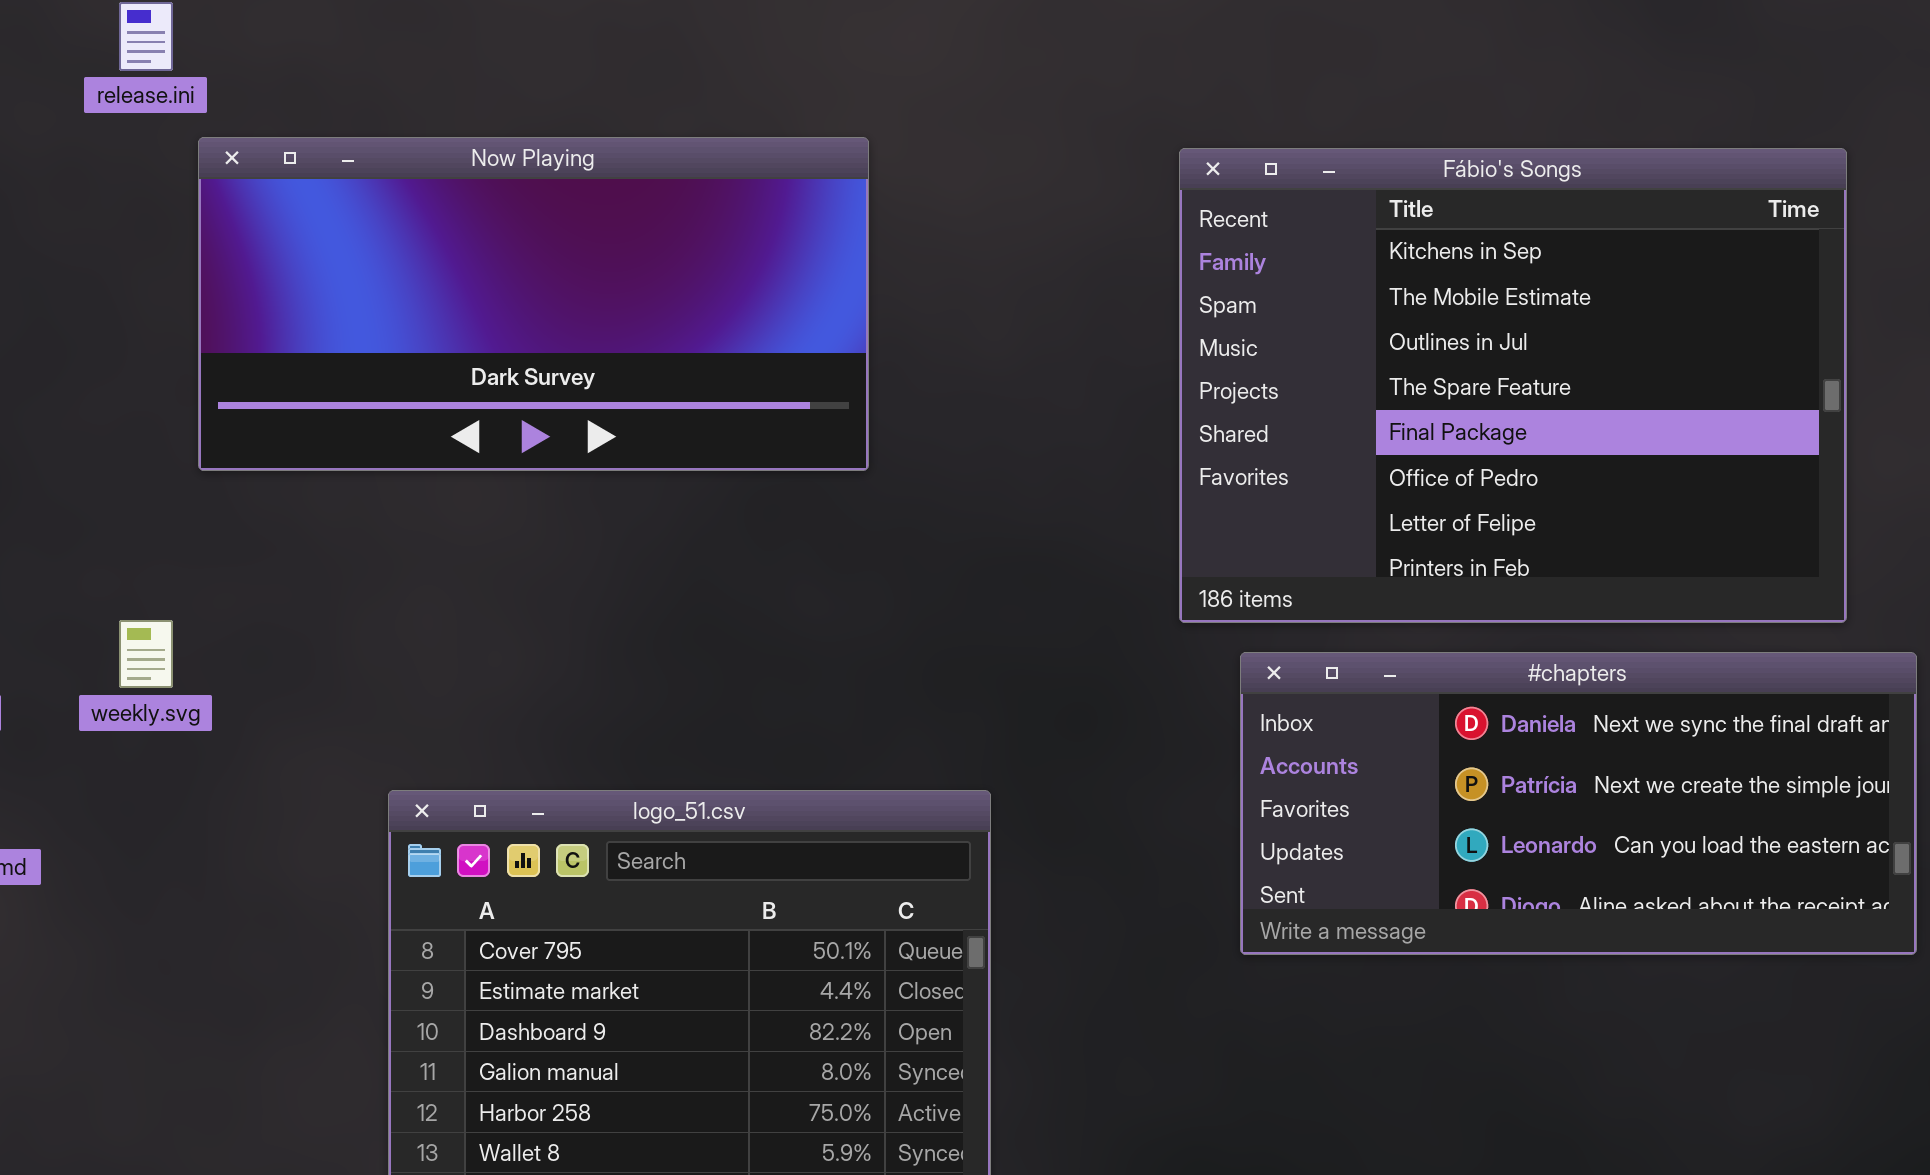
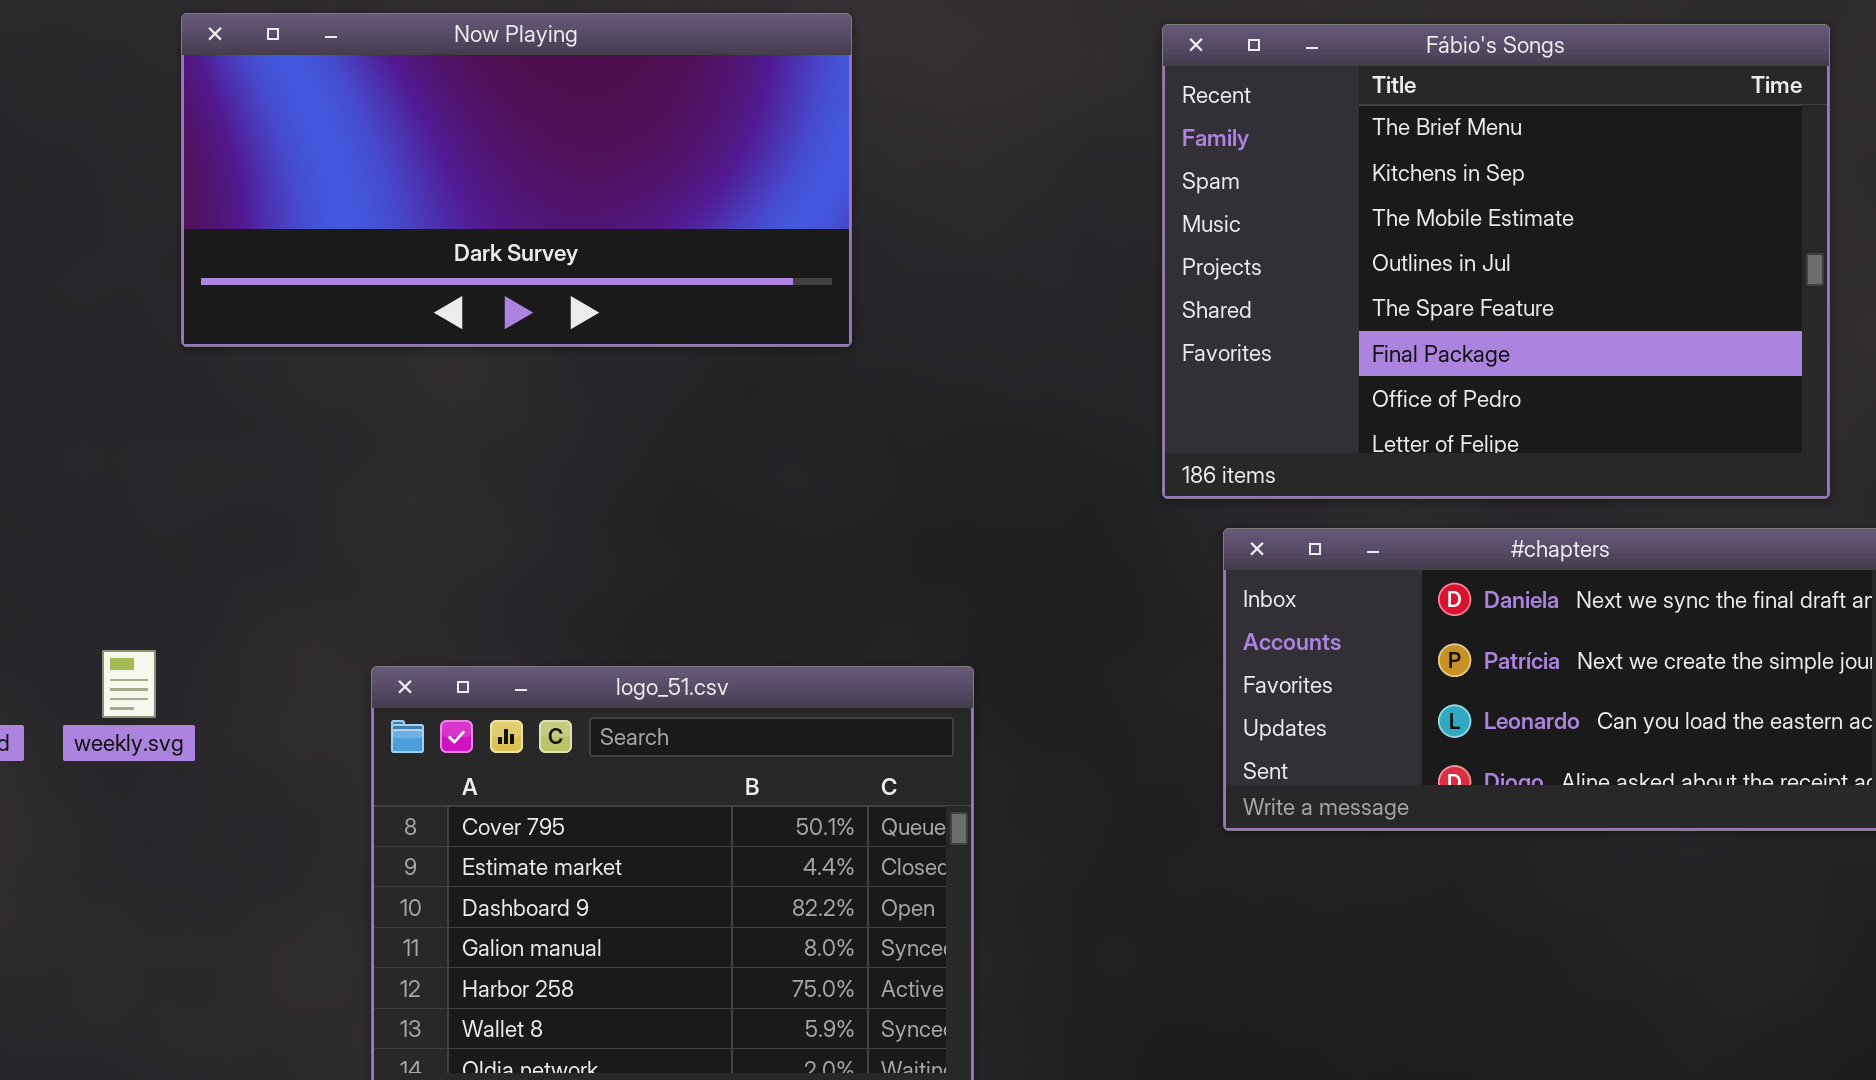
Fábio's Songs: [1179,148,1847,623] -> [1162,24,1830,499], scrolled up 1 row
weekly.svg: [119,620,173,688] -> [102,650,156,718], moved

